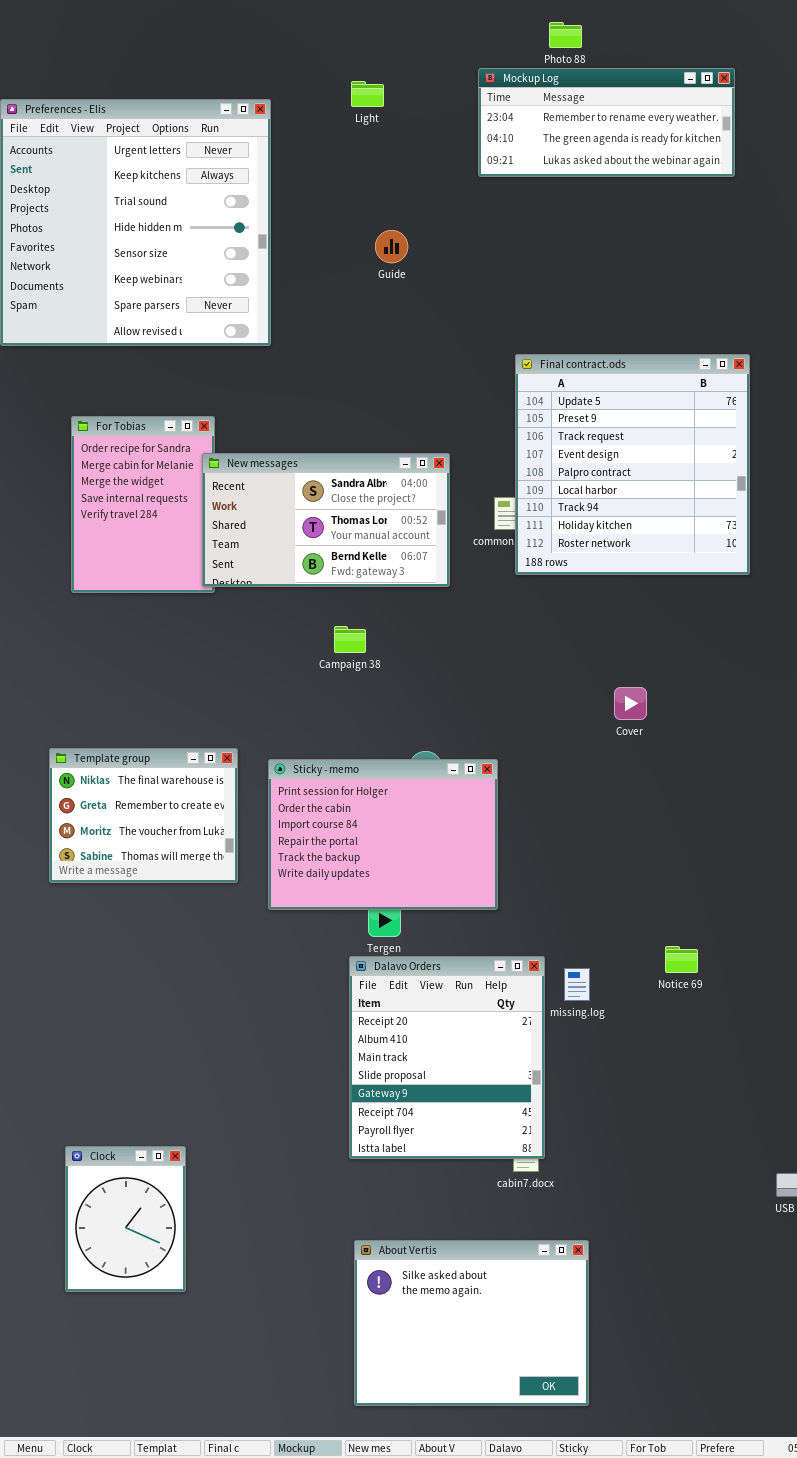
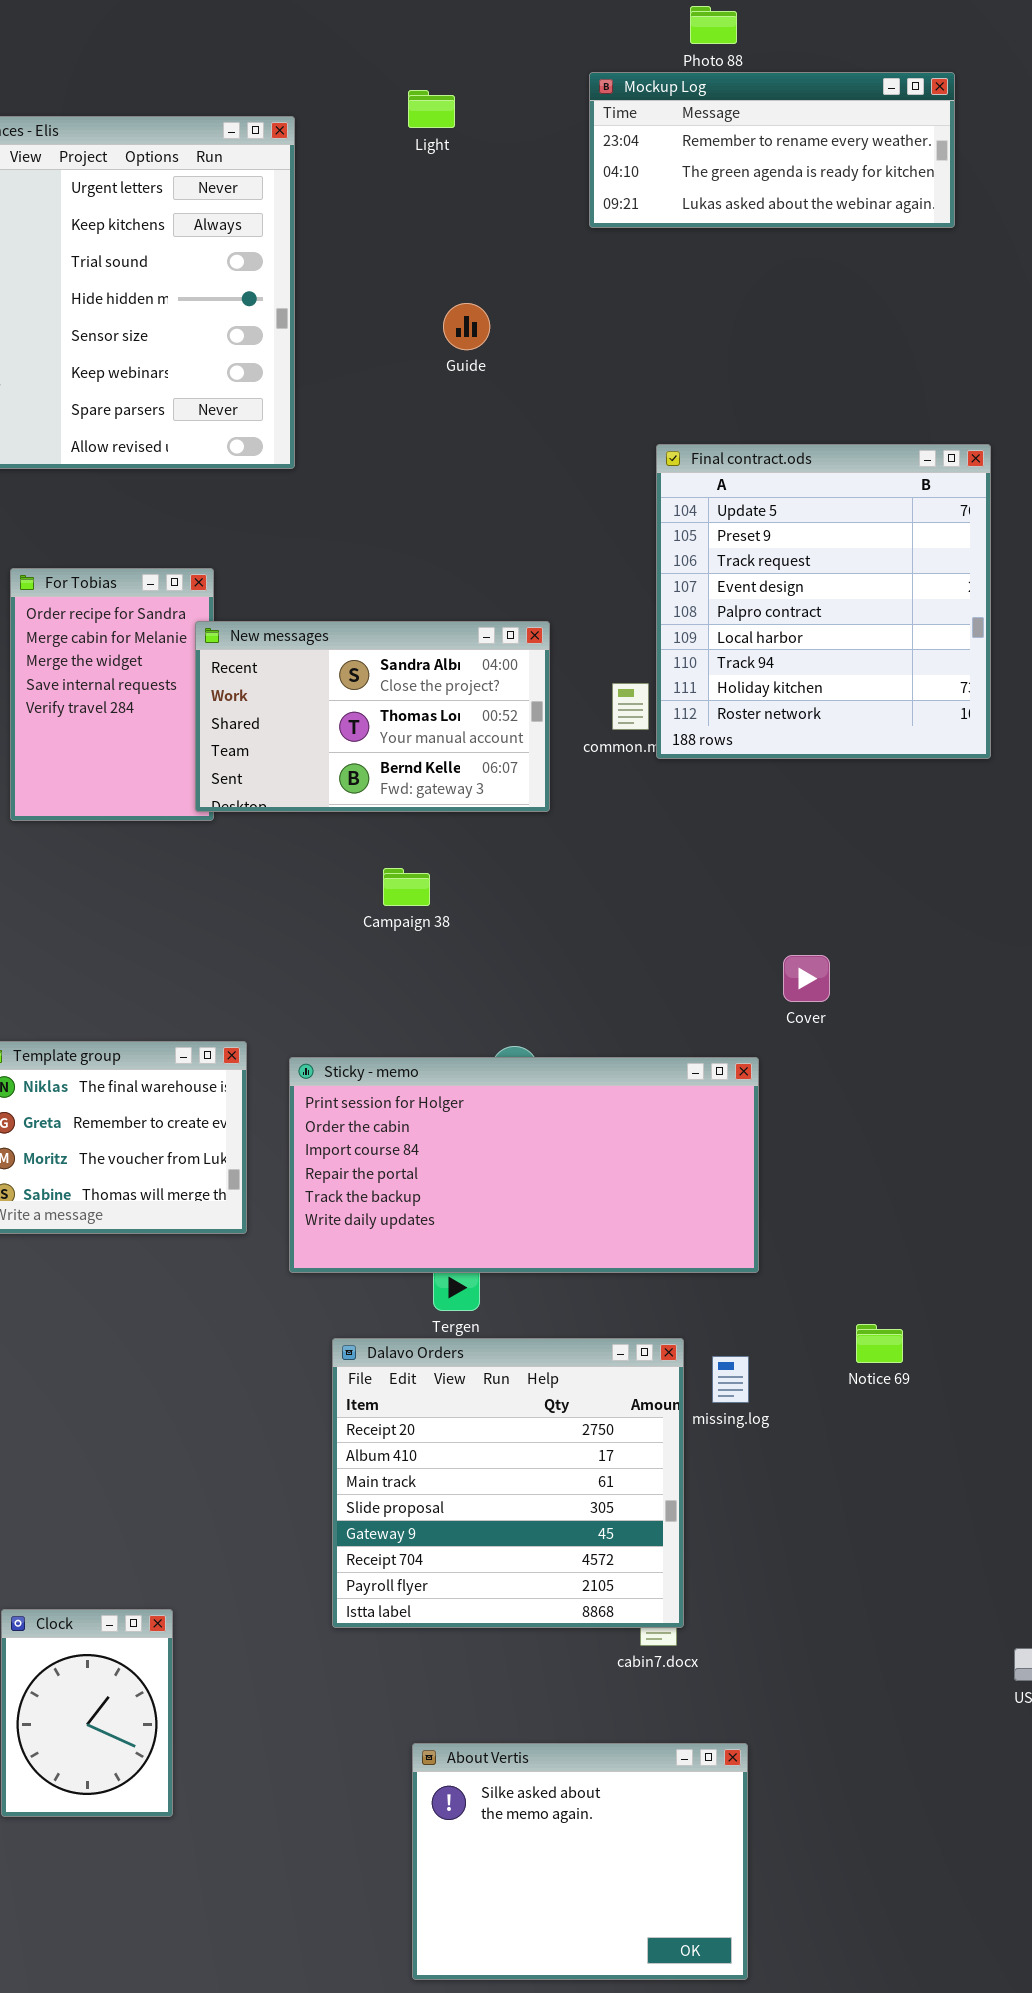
Final contract.ods: [515,354,750,575] -> [656,444,991,759], moved
Sticky - memo: [268,759,498,910] -> [289,1057,759,1273], resized
Dalavo Orders: [349,956,545,1159] -> [332,1338,684,1628], resized

